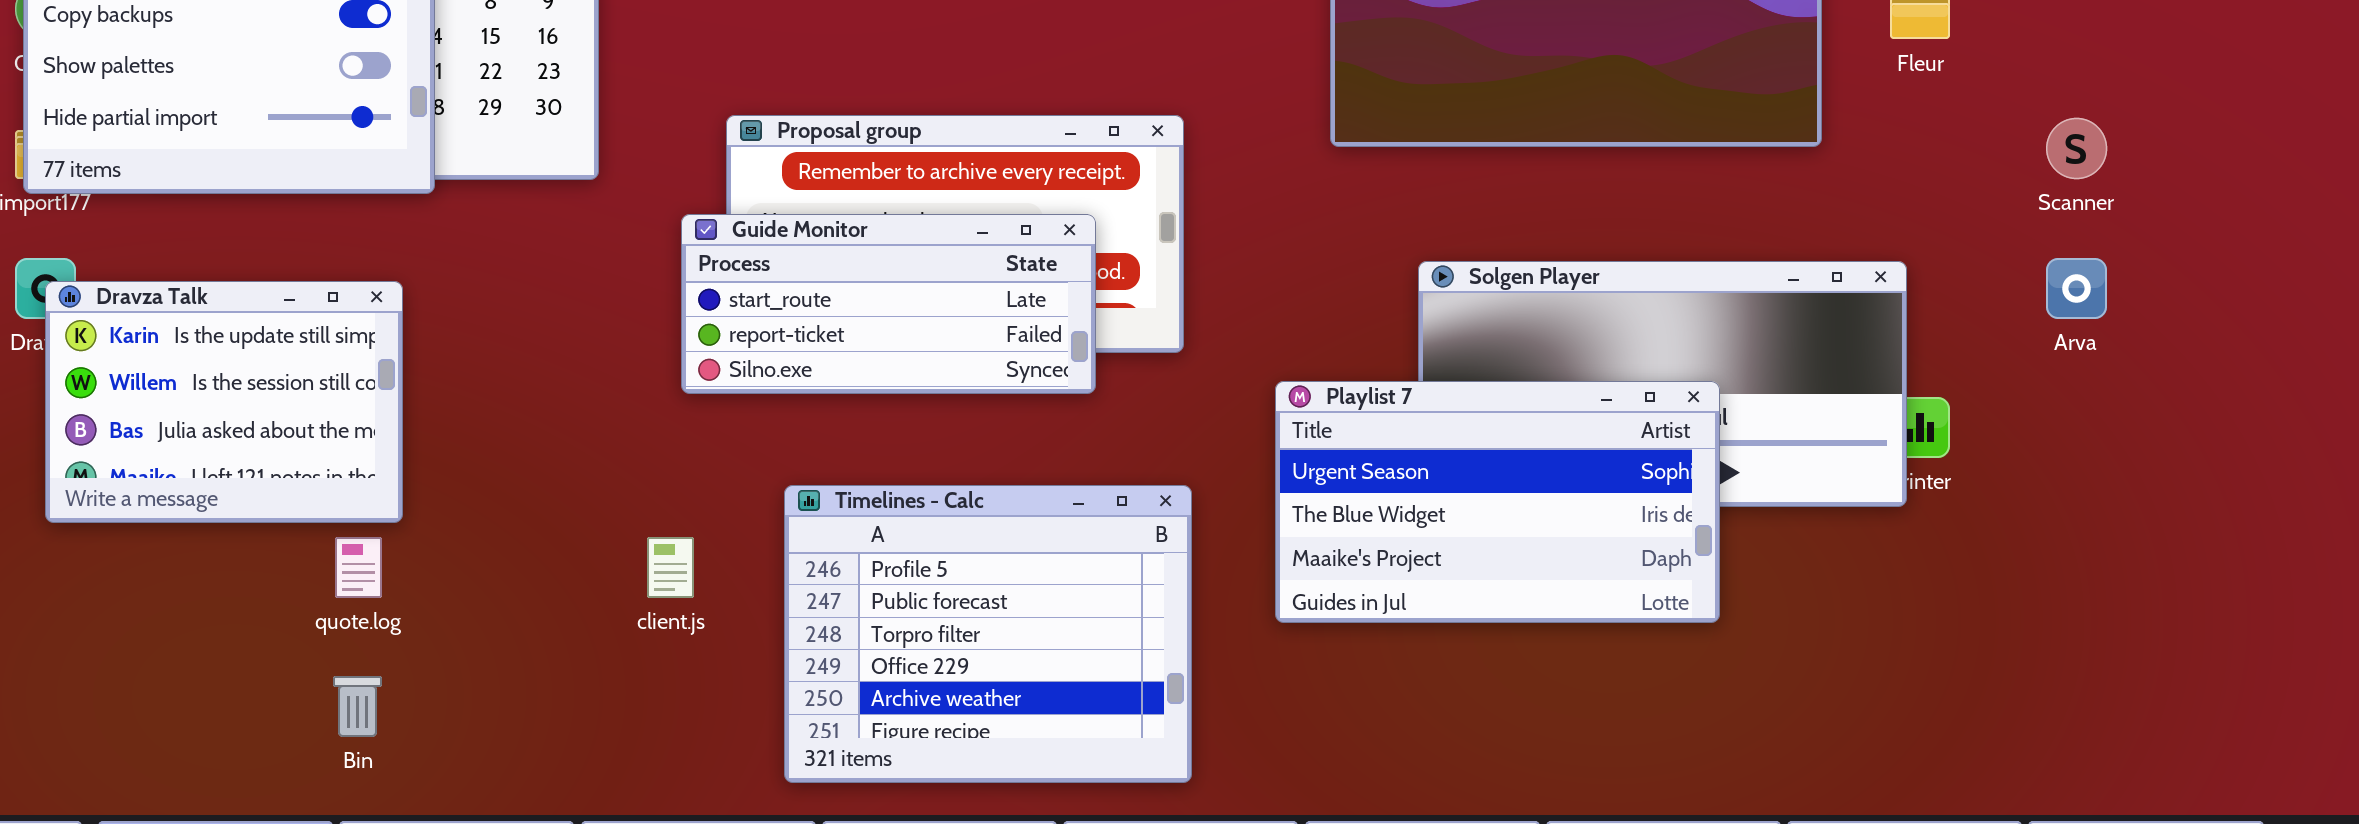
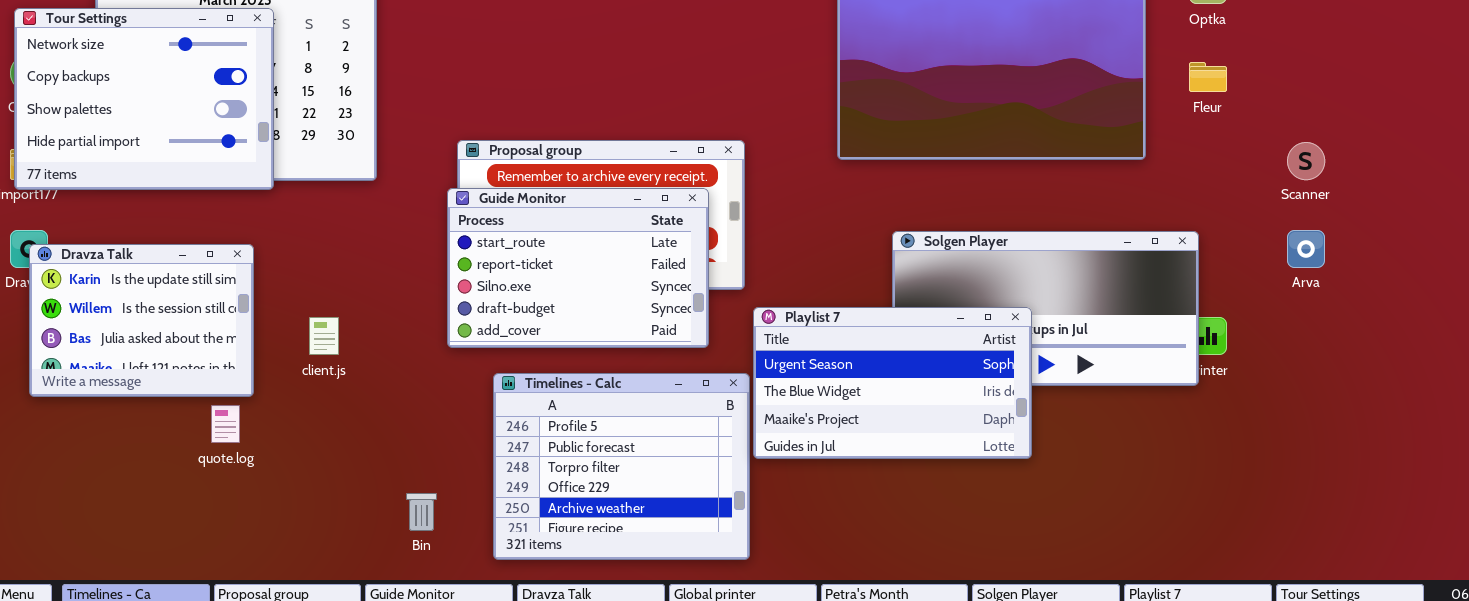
Guide Monitor: [681,214,1096,394] -> [447,188,709,348], moved, resized
Playlist 7: [1275,381,1720,623] -> [753,307,1032,459], moved
client.js: [647,537,694,598] -> [309,317,339,355], moved
Bin: [333,676,382,737] -> [406,493,437,531], moved

